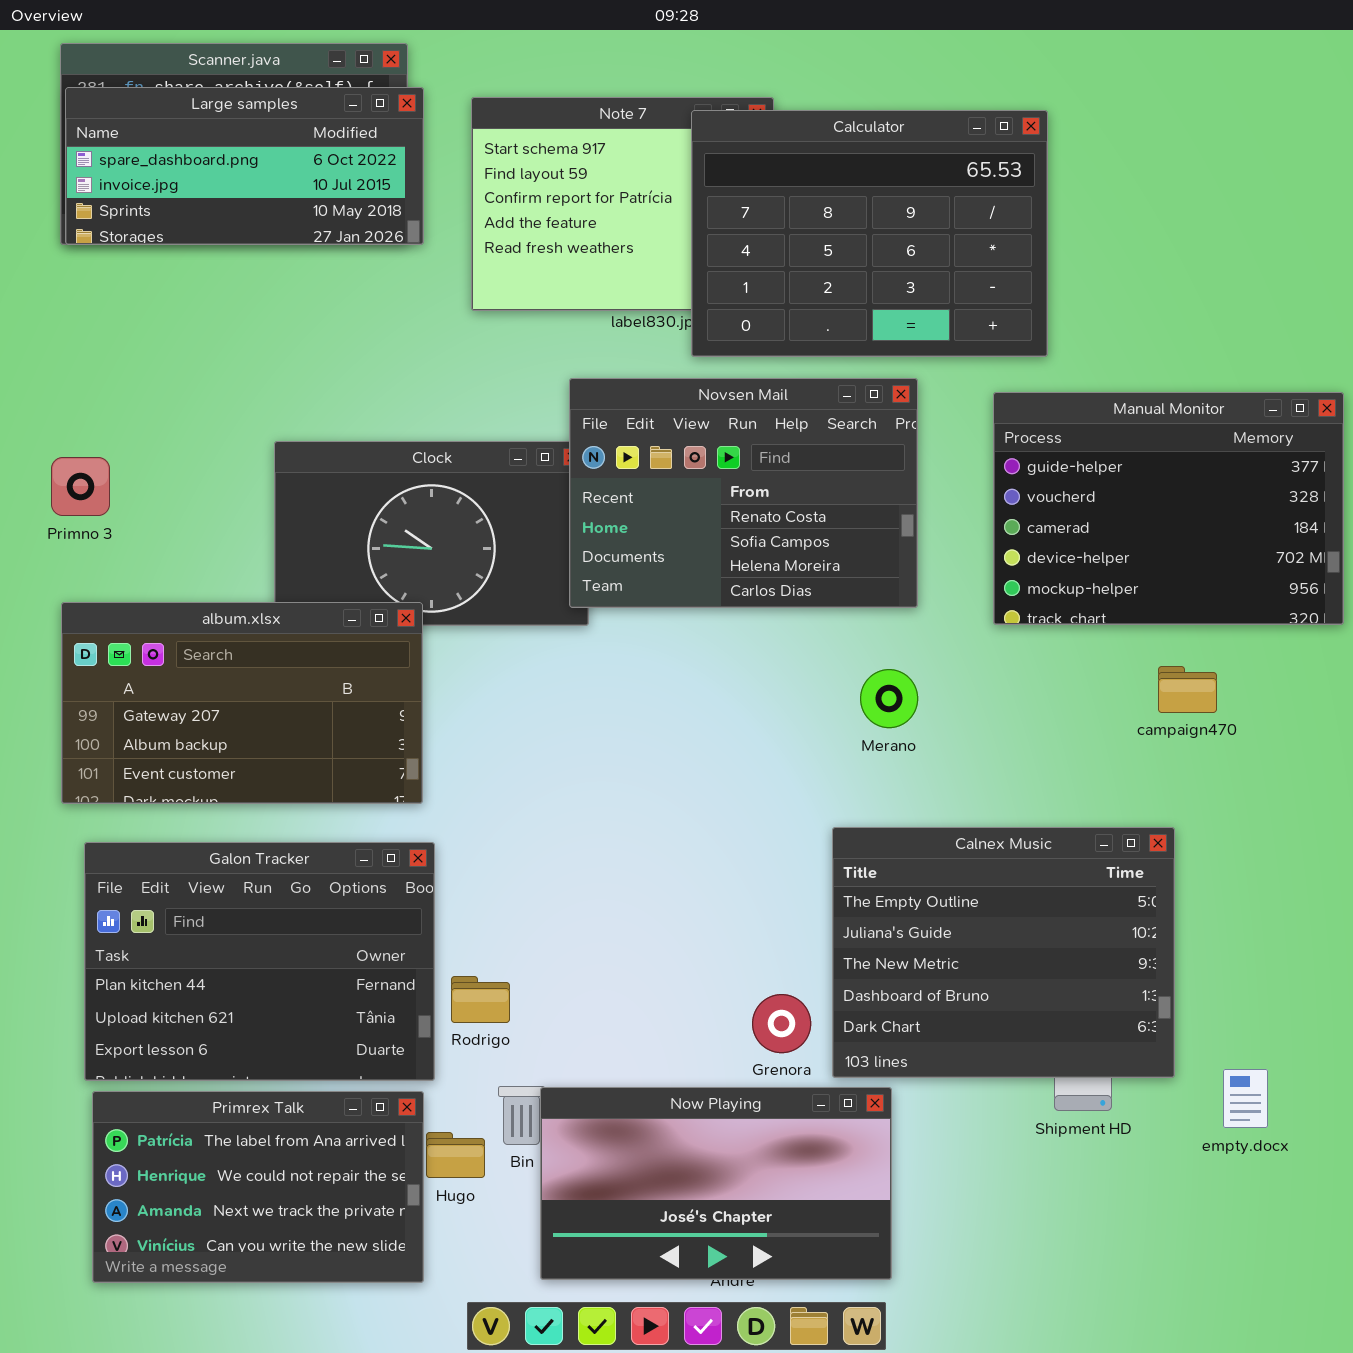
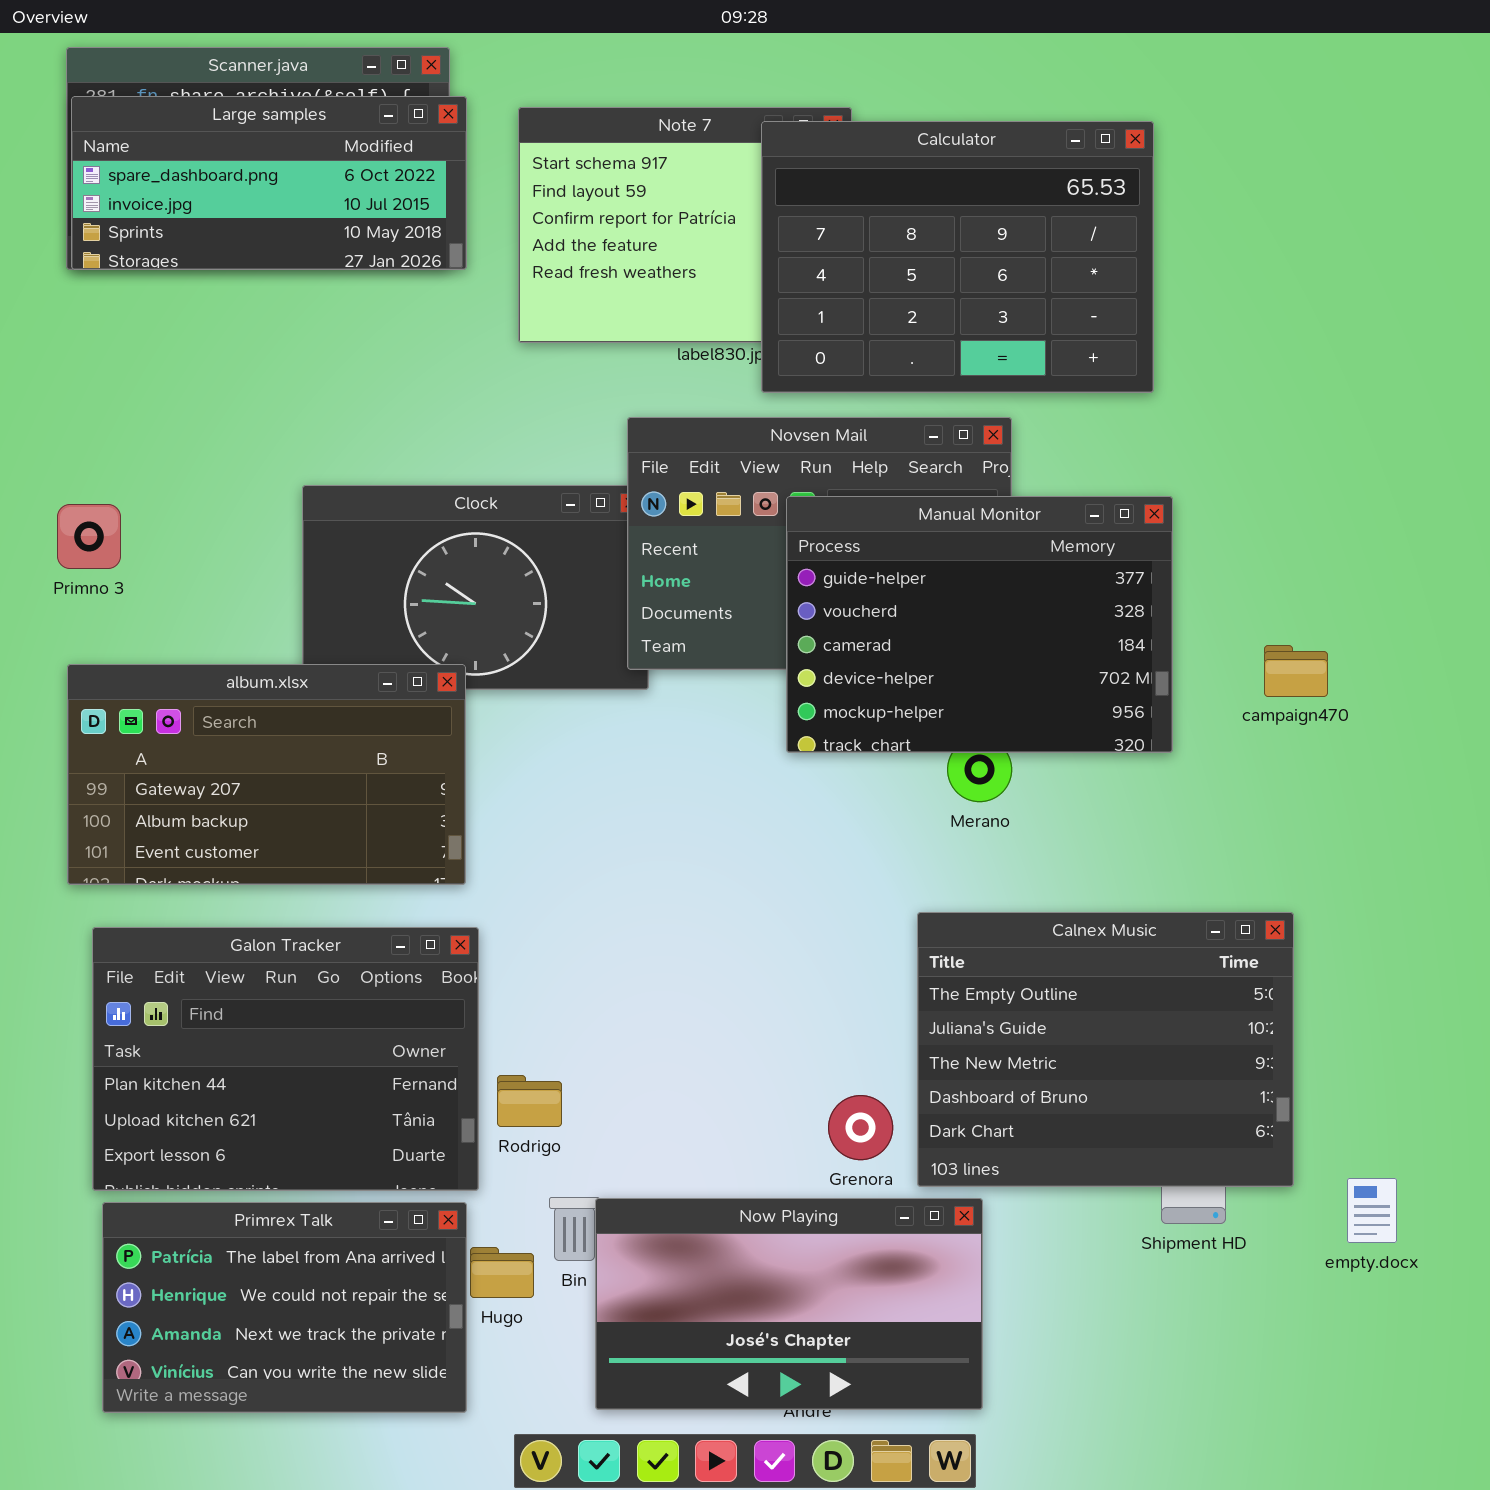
Manual Monitor: [993,392,1344,625] -> [786,496,1173,753], moved
campaign470: [1158,666,1217,713] -> [1264,645,1328,697], moved

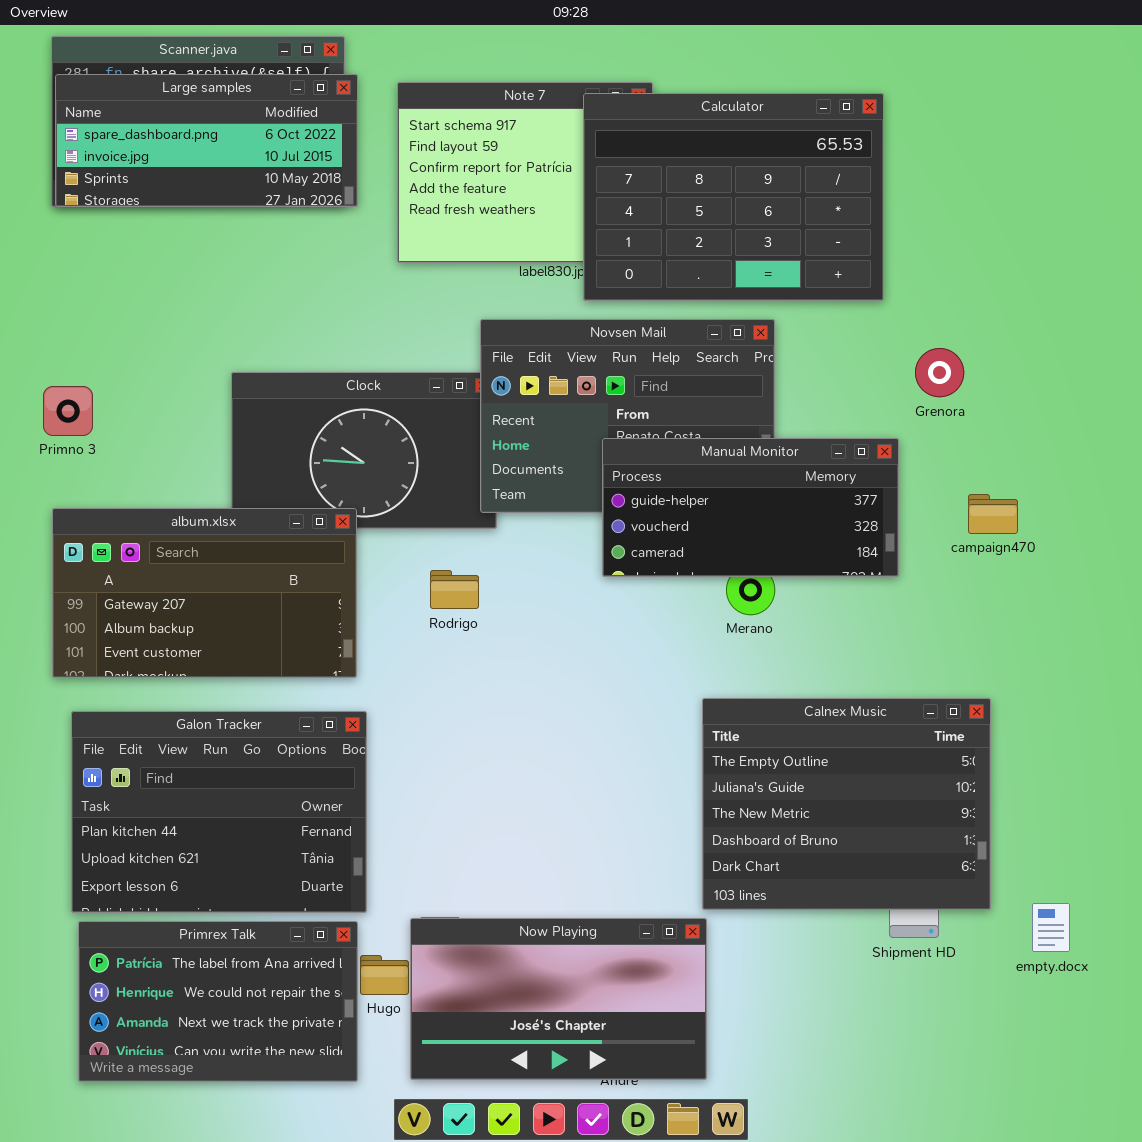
Manual Monitor: [786,496,1173,753] -> [602,438,899,577], resized
Rodrigo: [497,1075,562,1127] -> [430,570,479,609], moved
Grenora: [828,1095,893,1160] -> [915,348,964,397], moved
Now Playing: [595,1198,983,1410] -> [410,918,707,1080], moved

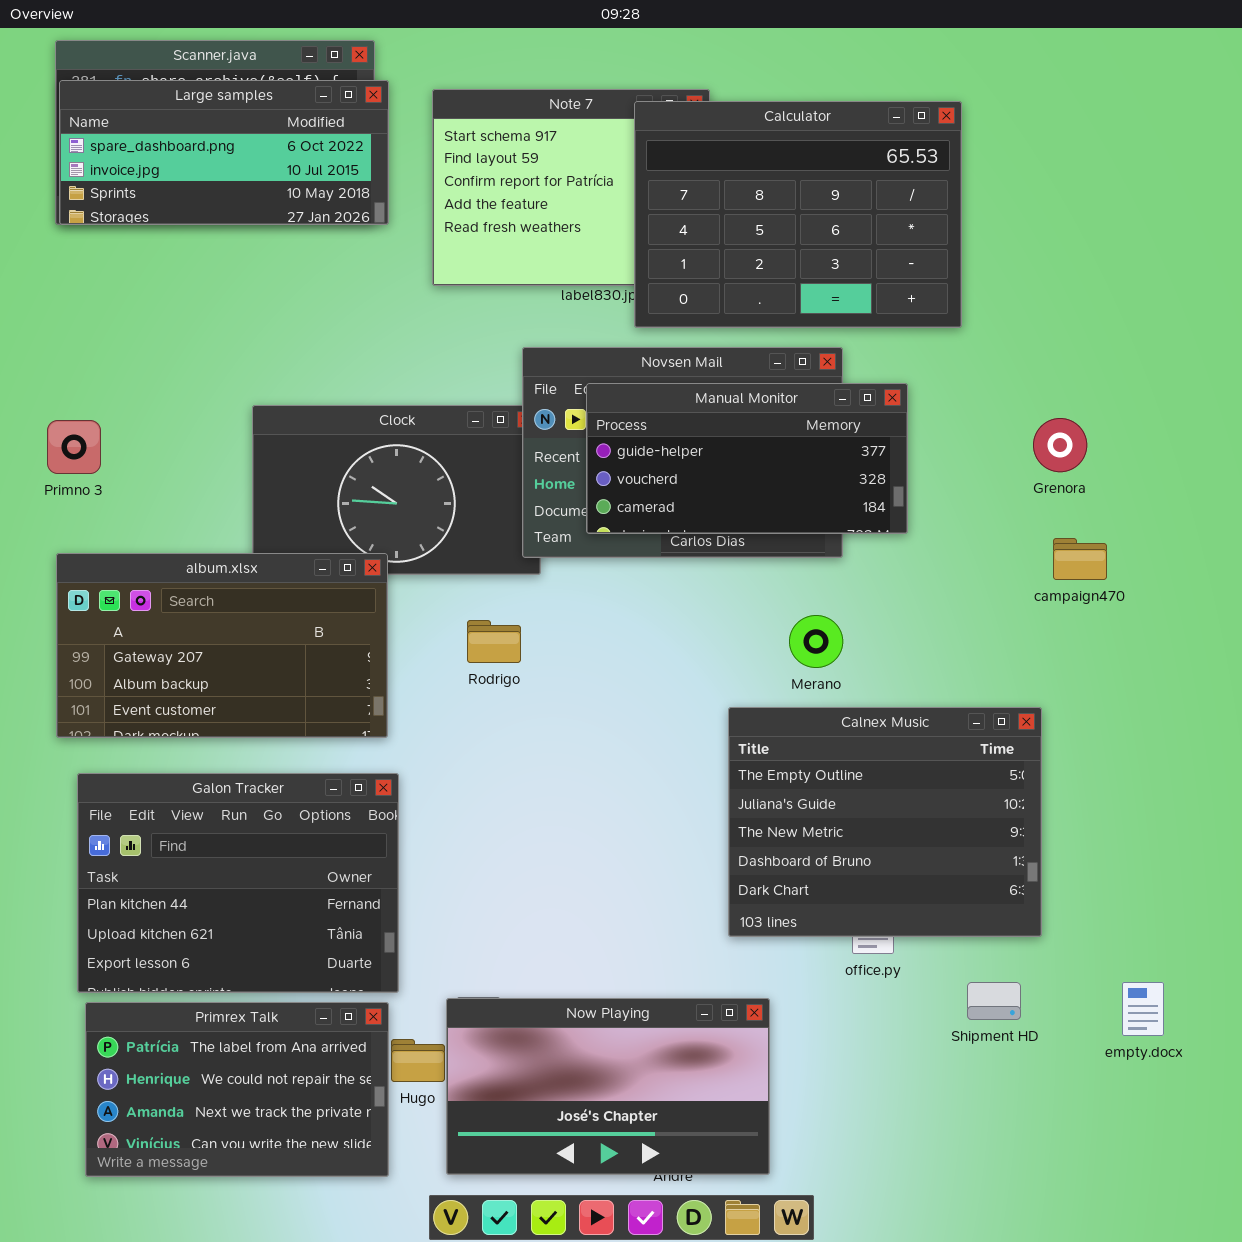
Grenora: [915,348,964,397] -> [1033,418,1087,472], moved
Manual Monitor: [602,438,899,577] -> [586,383,908,534], moved
Calnex Music: [702,698,991,910] -> [728,707,1042,937], moved

